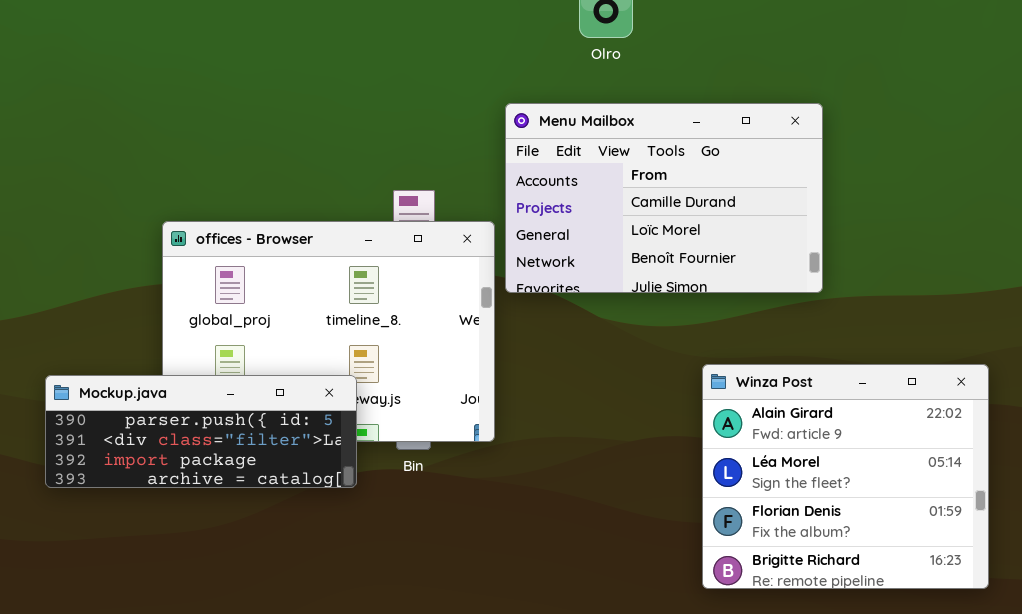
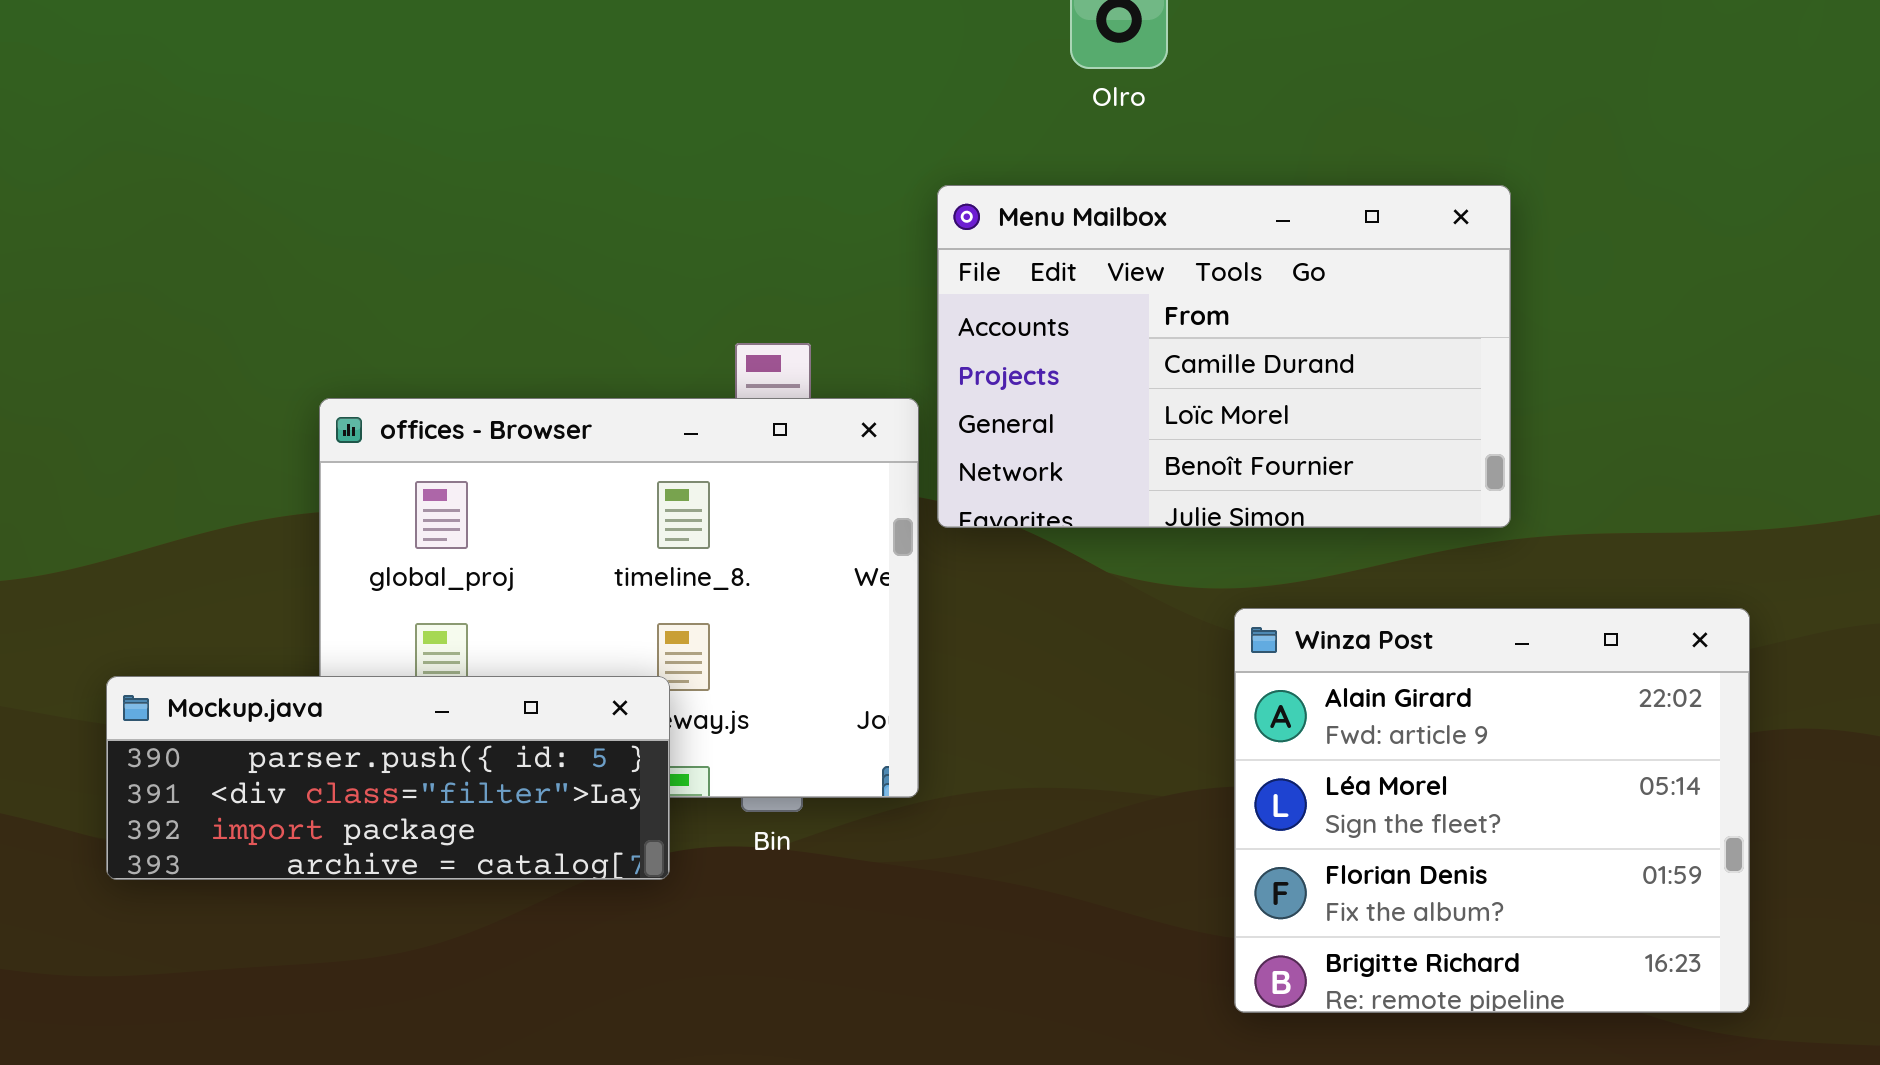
Winza Post: [702,364,989,589] -> [1234,608,1750,1013], moved

